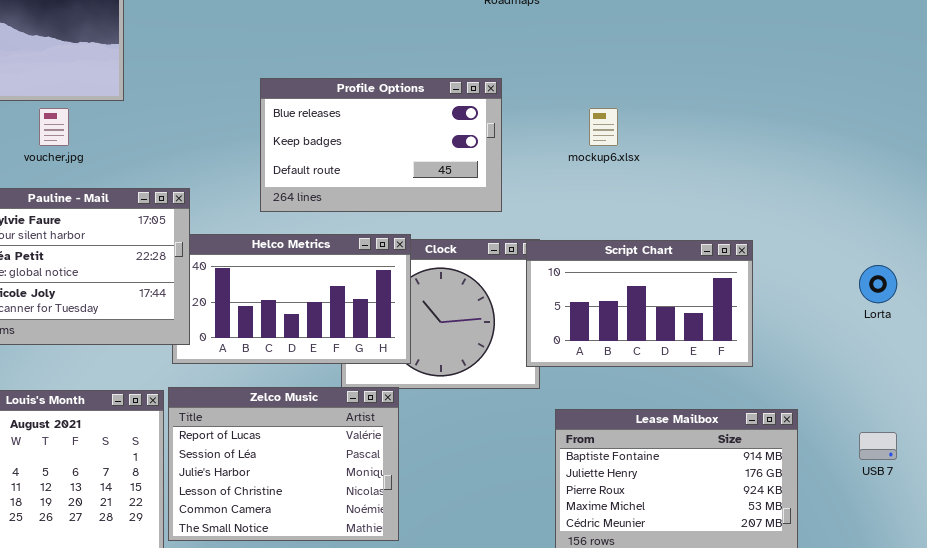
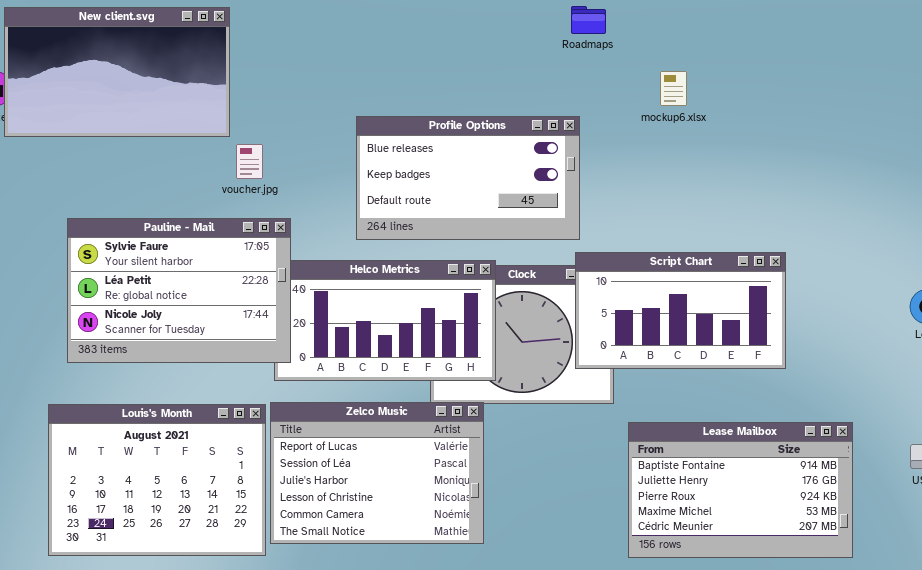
voucher.jpg: [39,108,69,146] -> [236,144,263,179], moved
mockup6.xlsx: [589,108,618,146] -> [660,71,687,106], moved
Script Chart: [526,240,753,367] -> [575,252,786,369], moved

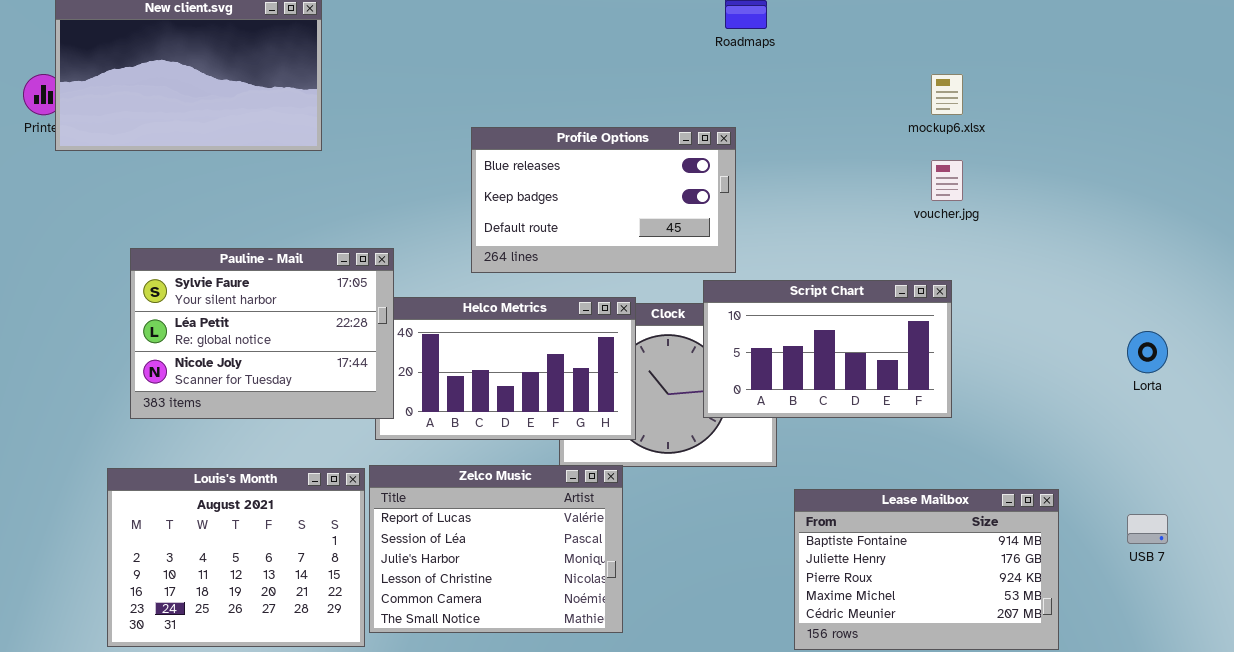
mockup6.xlsx: [660,71,687,106] -> [931,74,963,115], moved
voucher.jpg: [236,144,263,179] -> [931,160,963,201], moved
Script Chart: [575,252,786,369] -> [703,280,952,418], moved

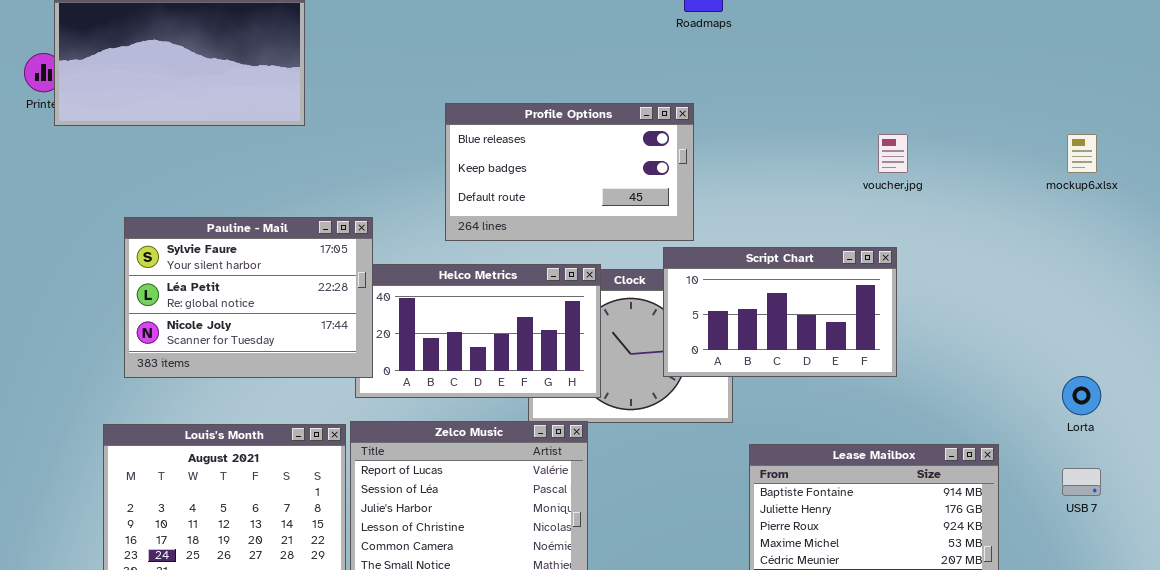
mockup6.xlsx: [931,74,963,115] -> [1067,134,1097,173], moved
Lorta: [1127,331,1168,373] -> [1062,376,1101,415], moved

